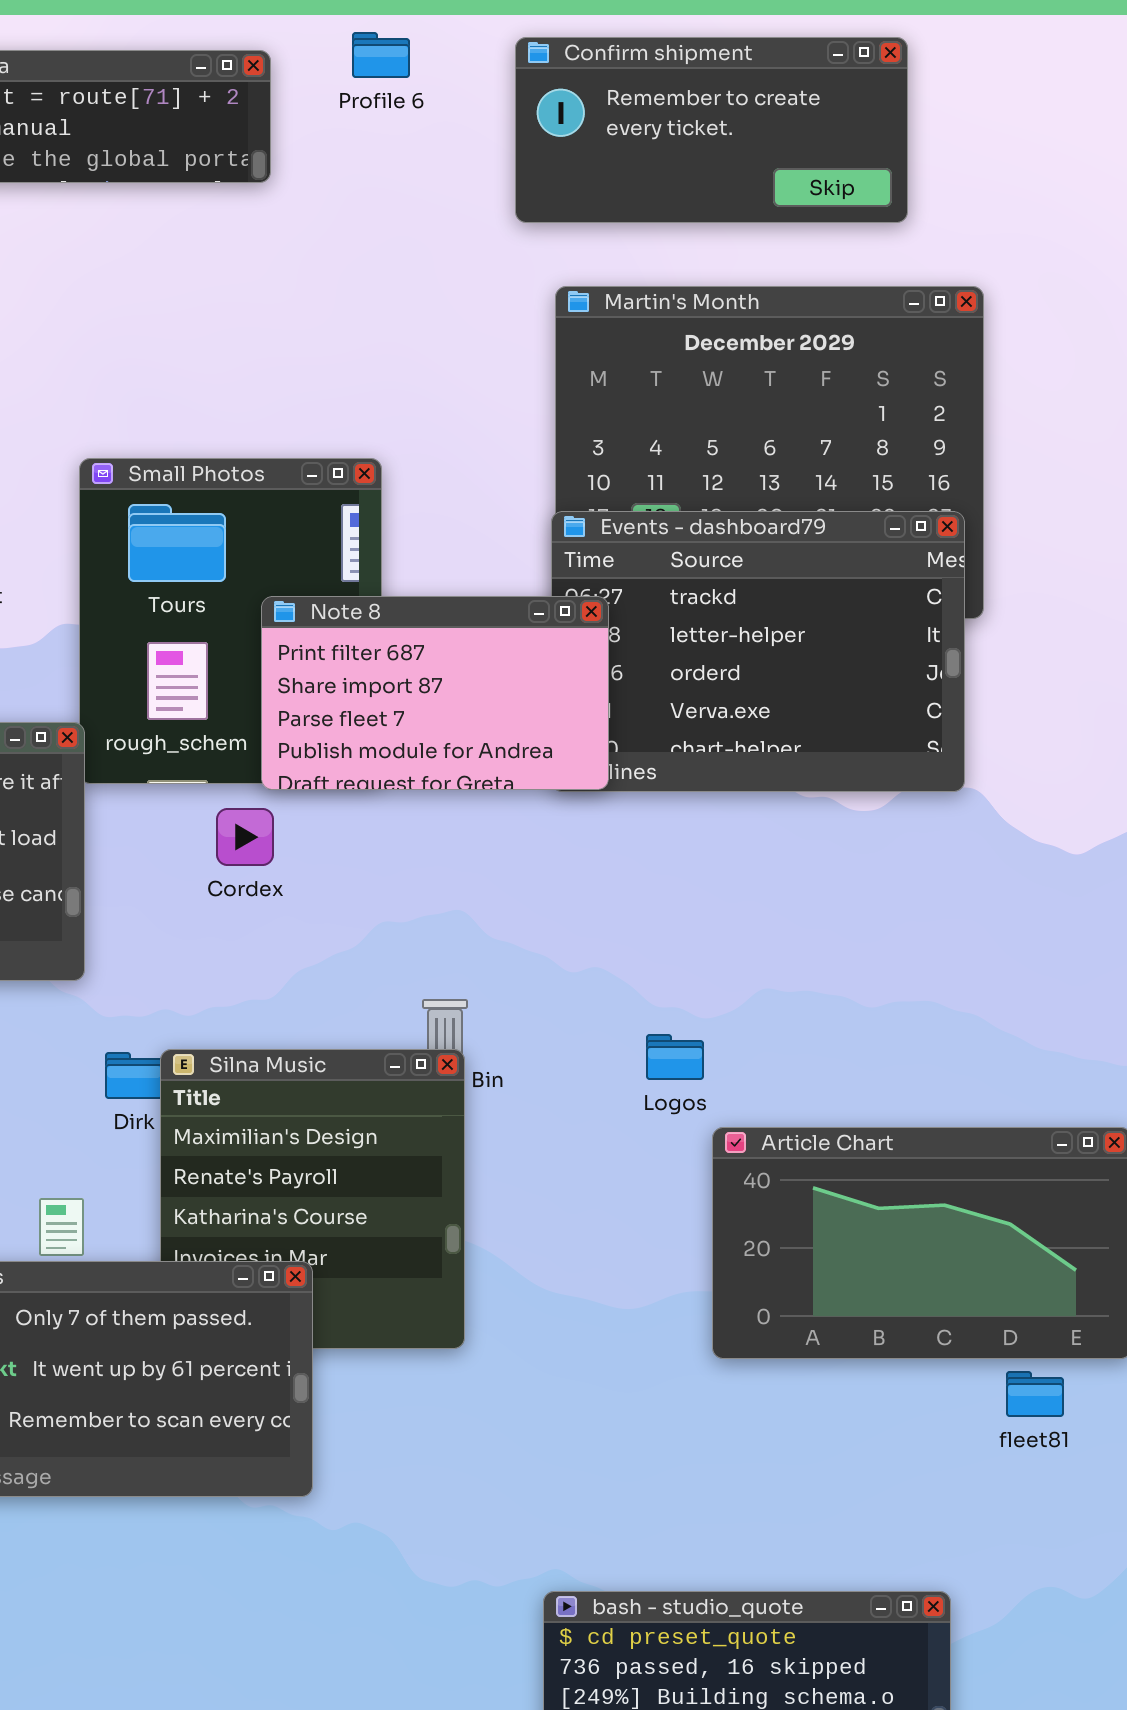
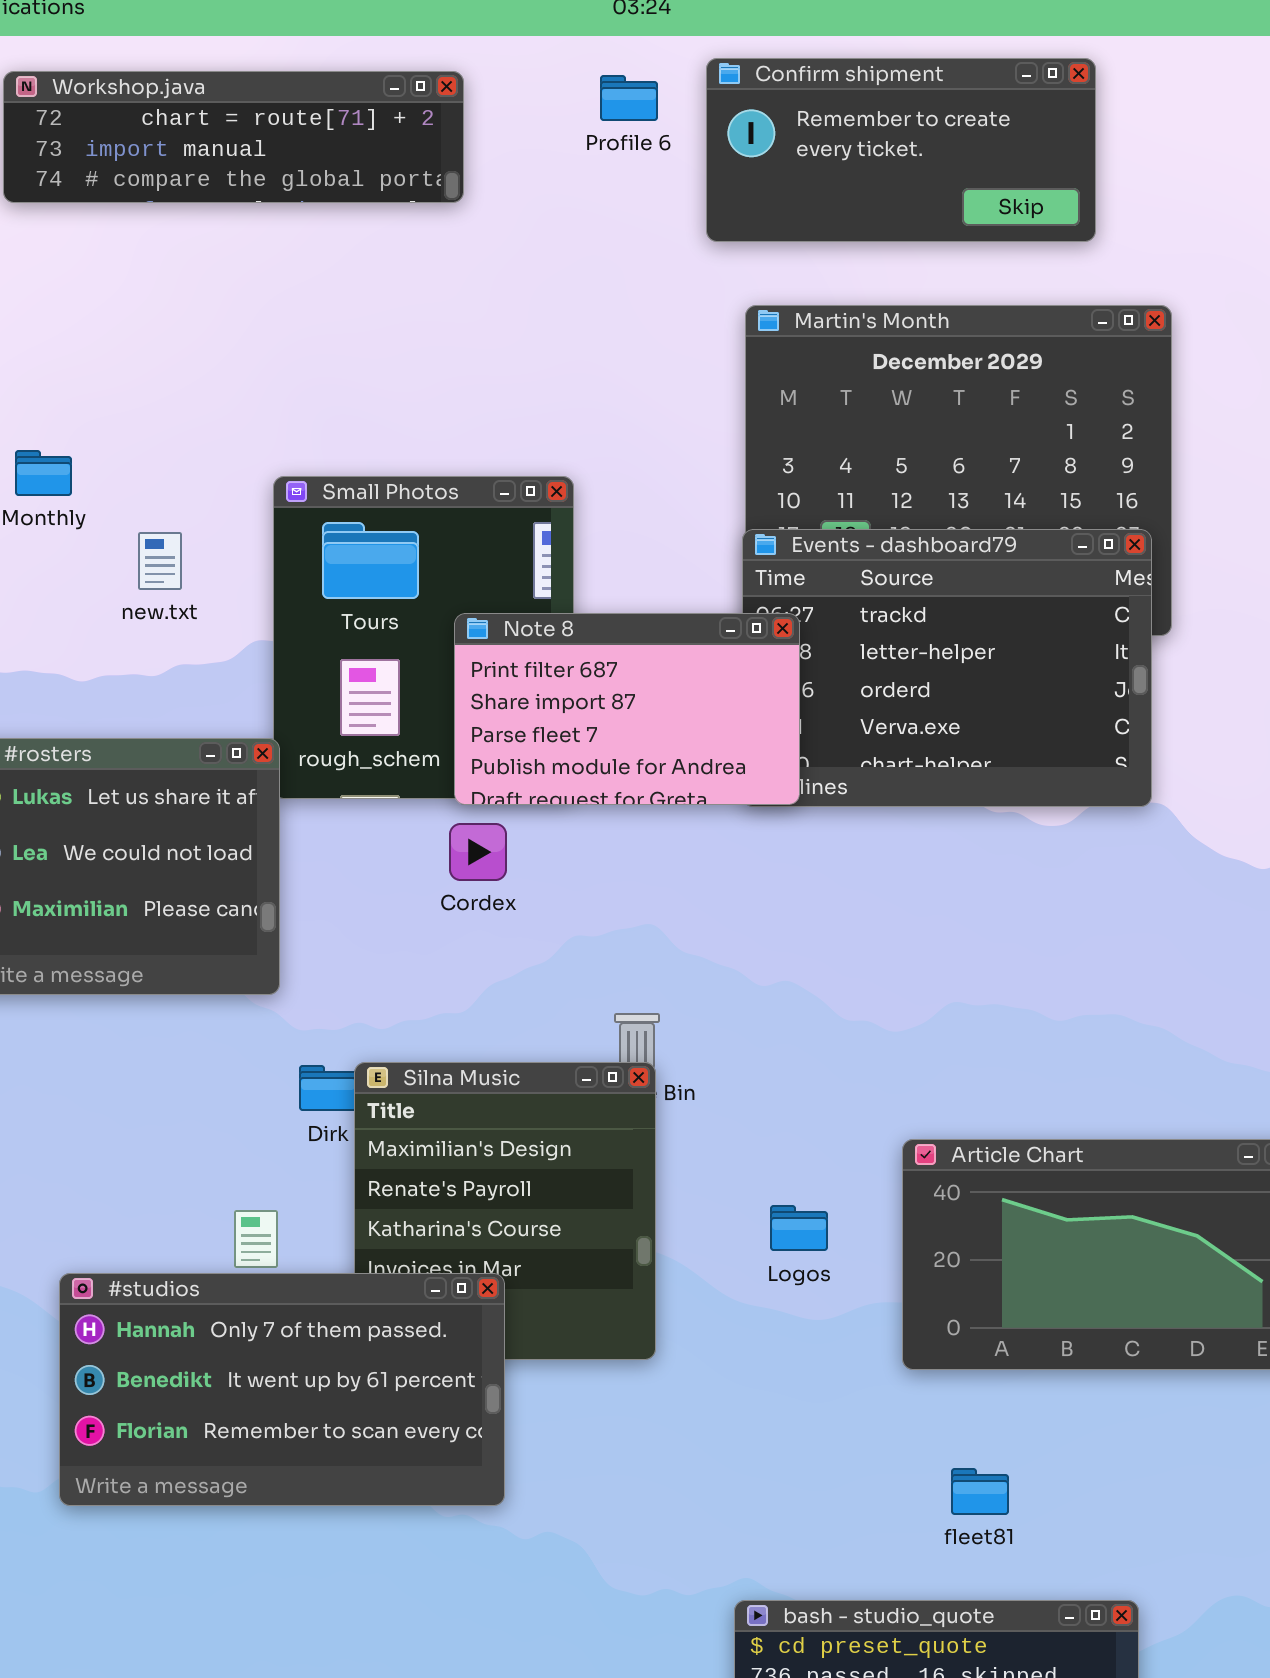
Profile 6: [352,32,410,78] -> [600,75,658,121], moved
Cordex: [216,808,274,866] -> [449,823,507,881], moved
Logos: [646,1034,704,1080] -> [770,1205,828,1251], moved
fleet81: [1006,1371,1064,1417] -> [951,1468,1009,1515], moved

